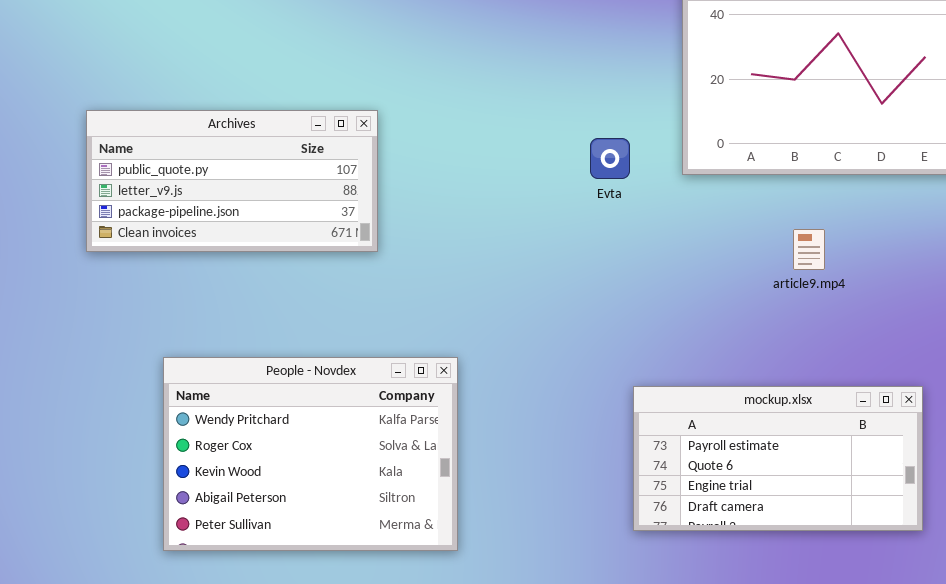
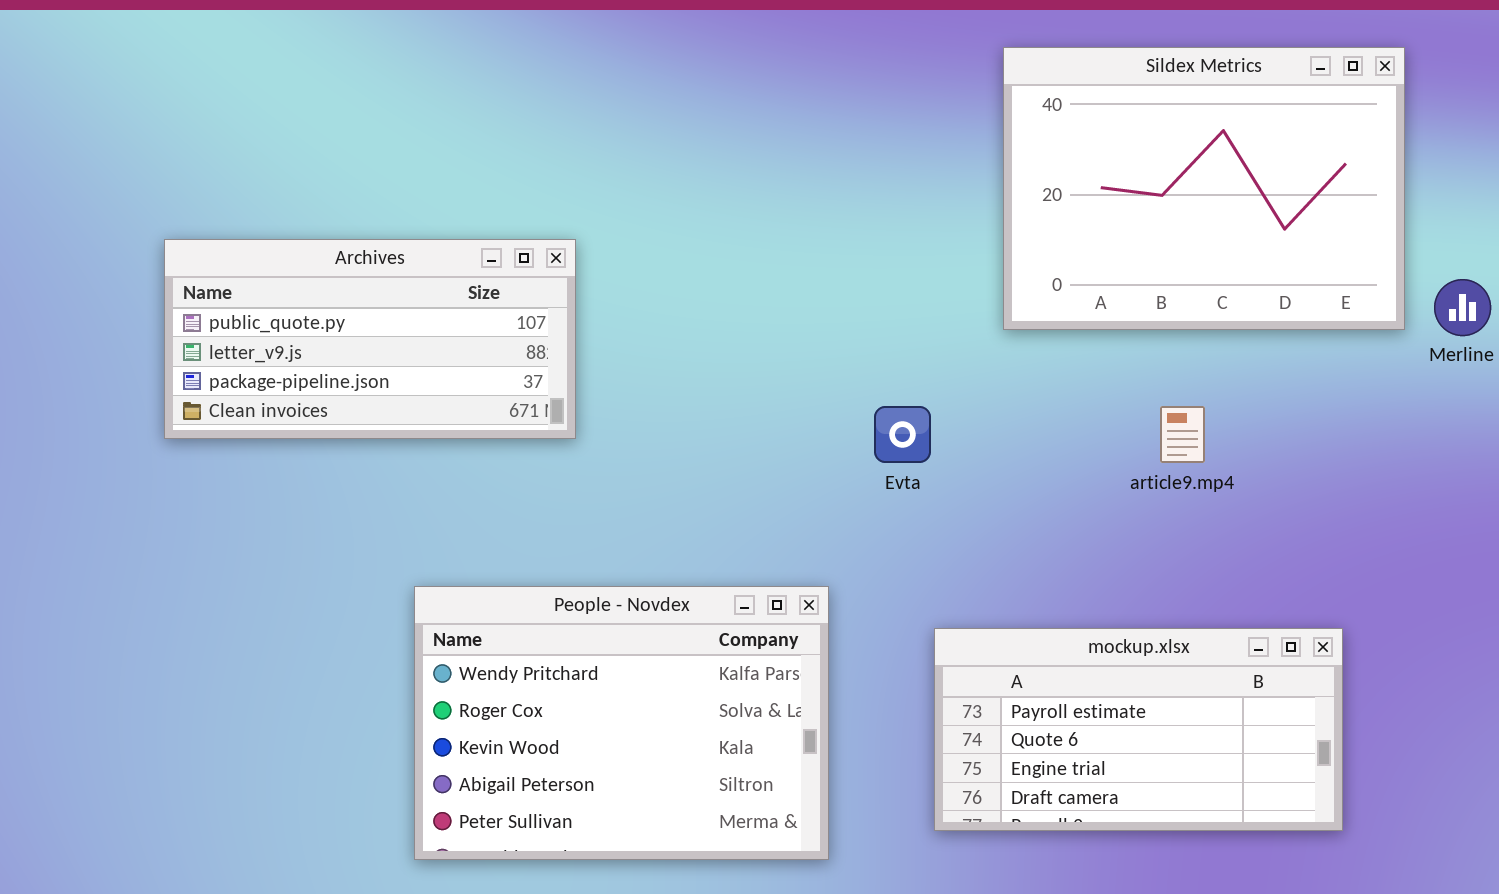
Evta: [590,138,630,179] -> [874,406,931,463], moved
People - Novdex: [163,357,458,551] -> [414,586,829,860], moved

